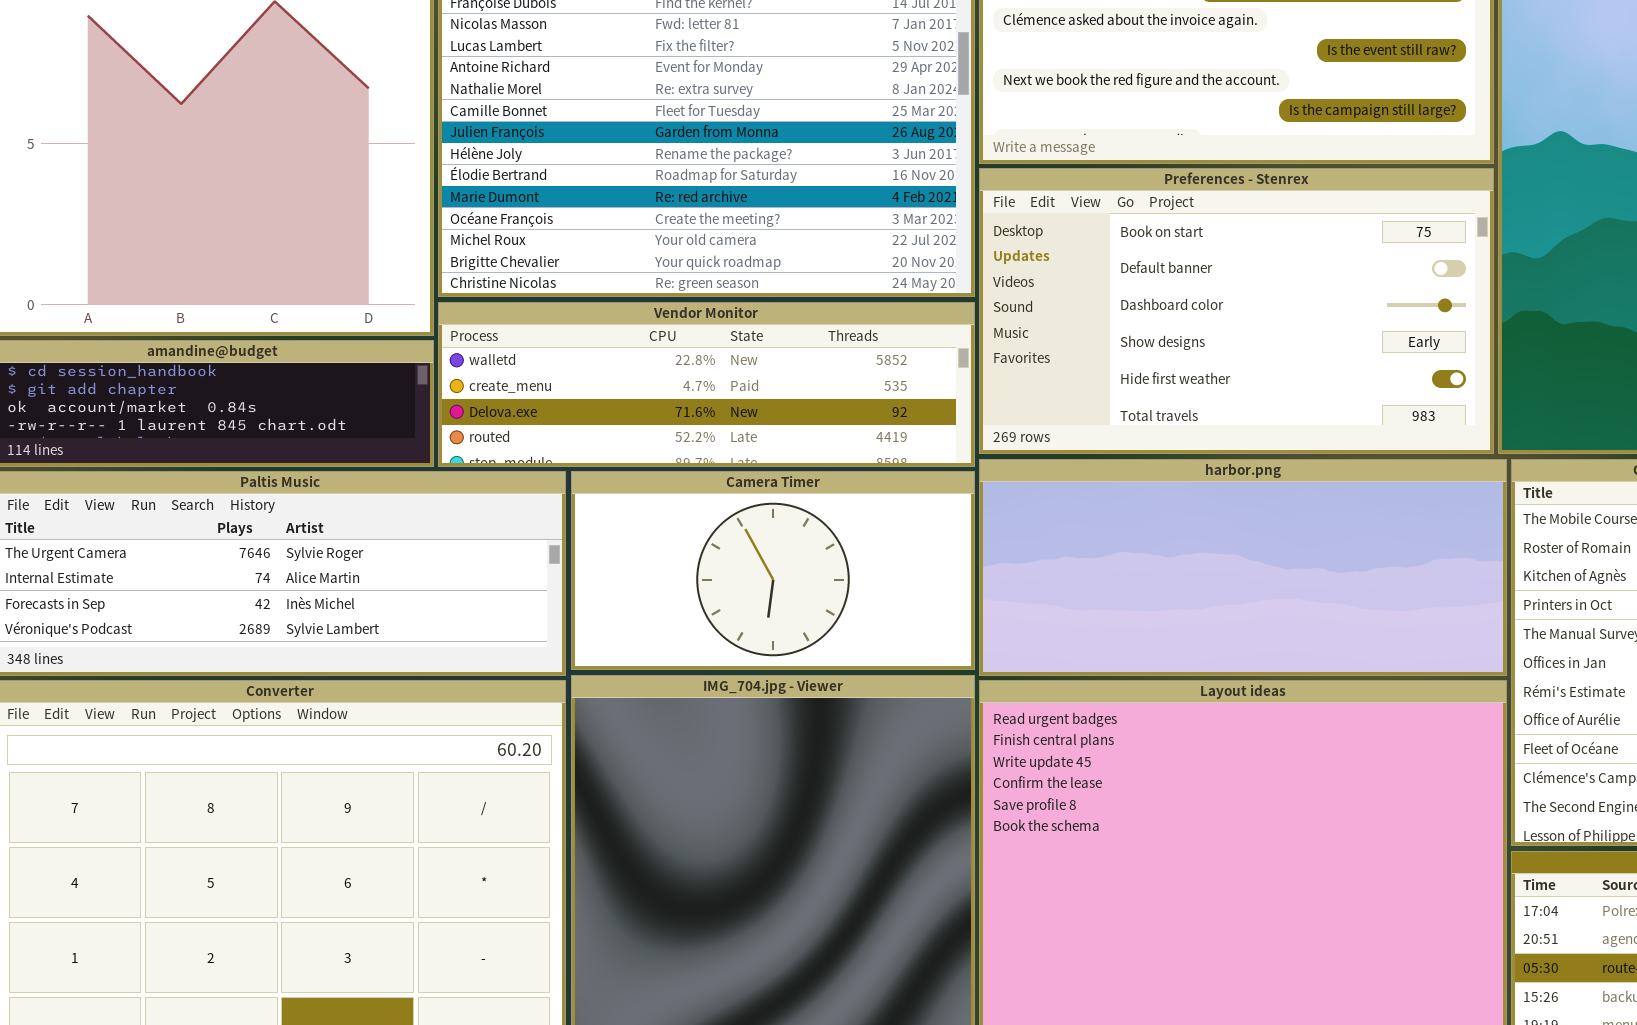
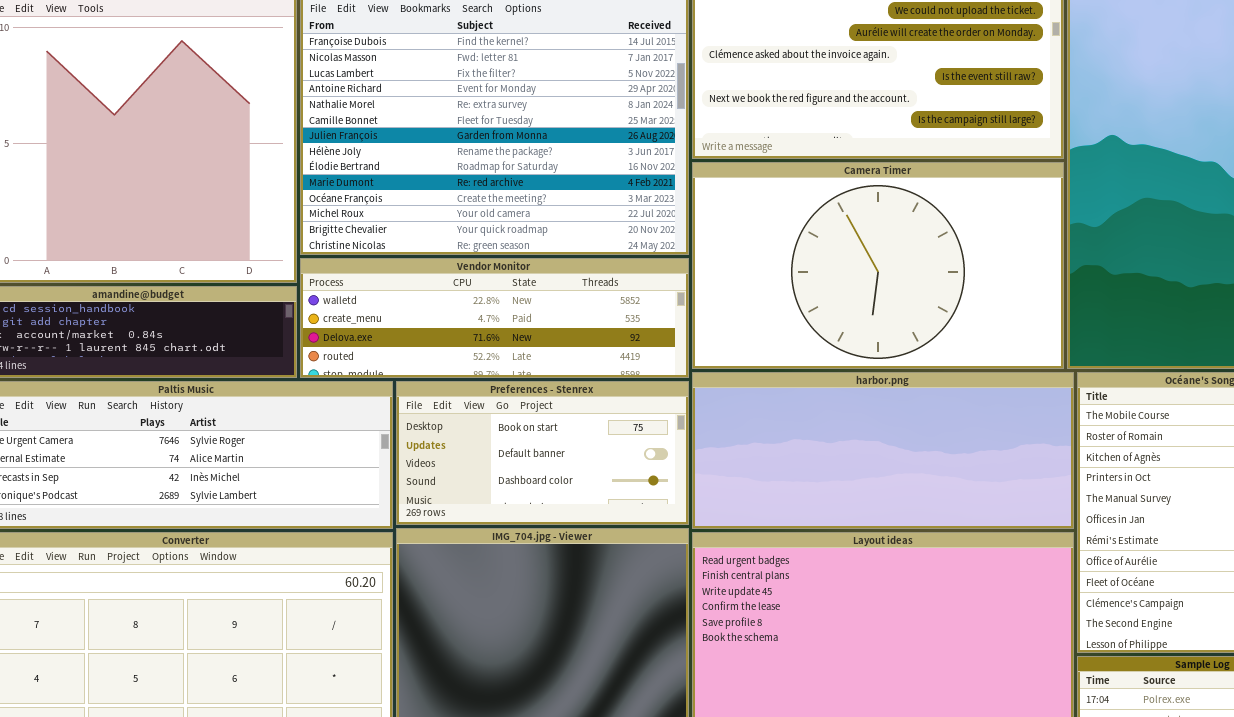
Preferences - Stenrex: [979,168,1494,454] -> [396,381,689,525], moved, resized
Camera Timer: [571,471,975,670] -> [692,162,1064,369], moved, resized

